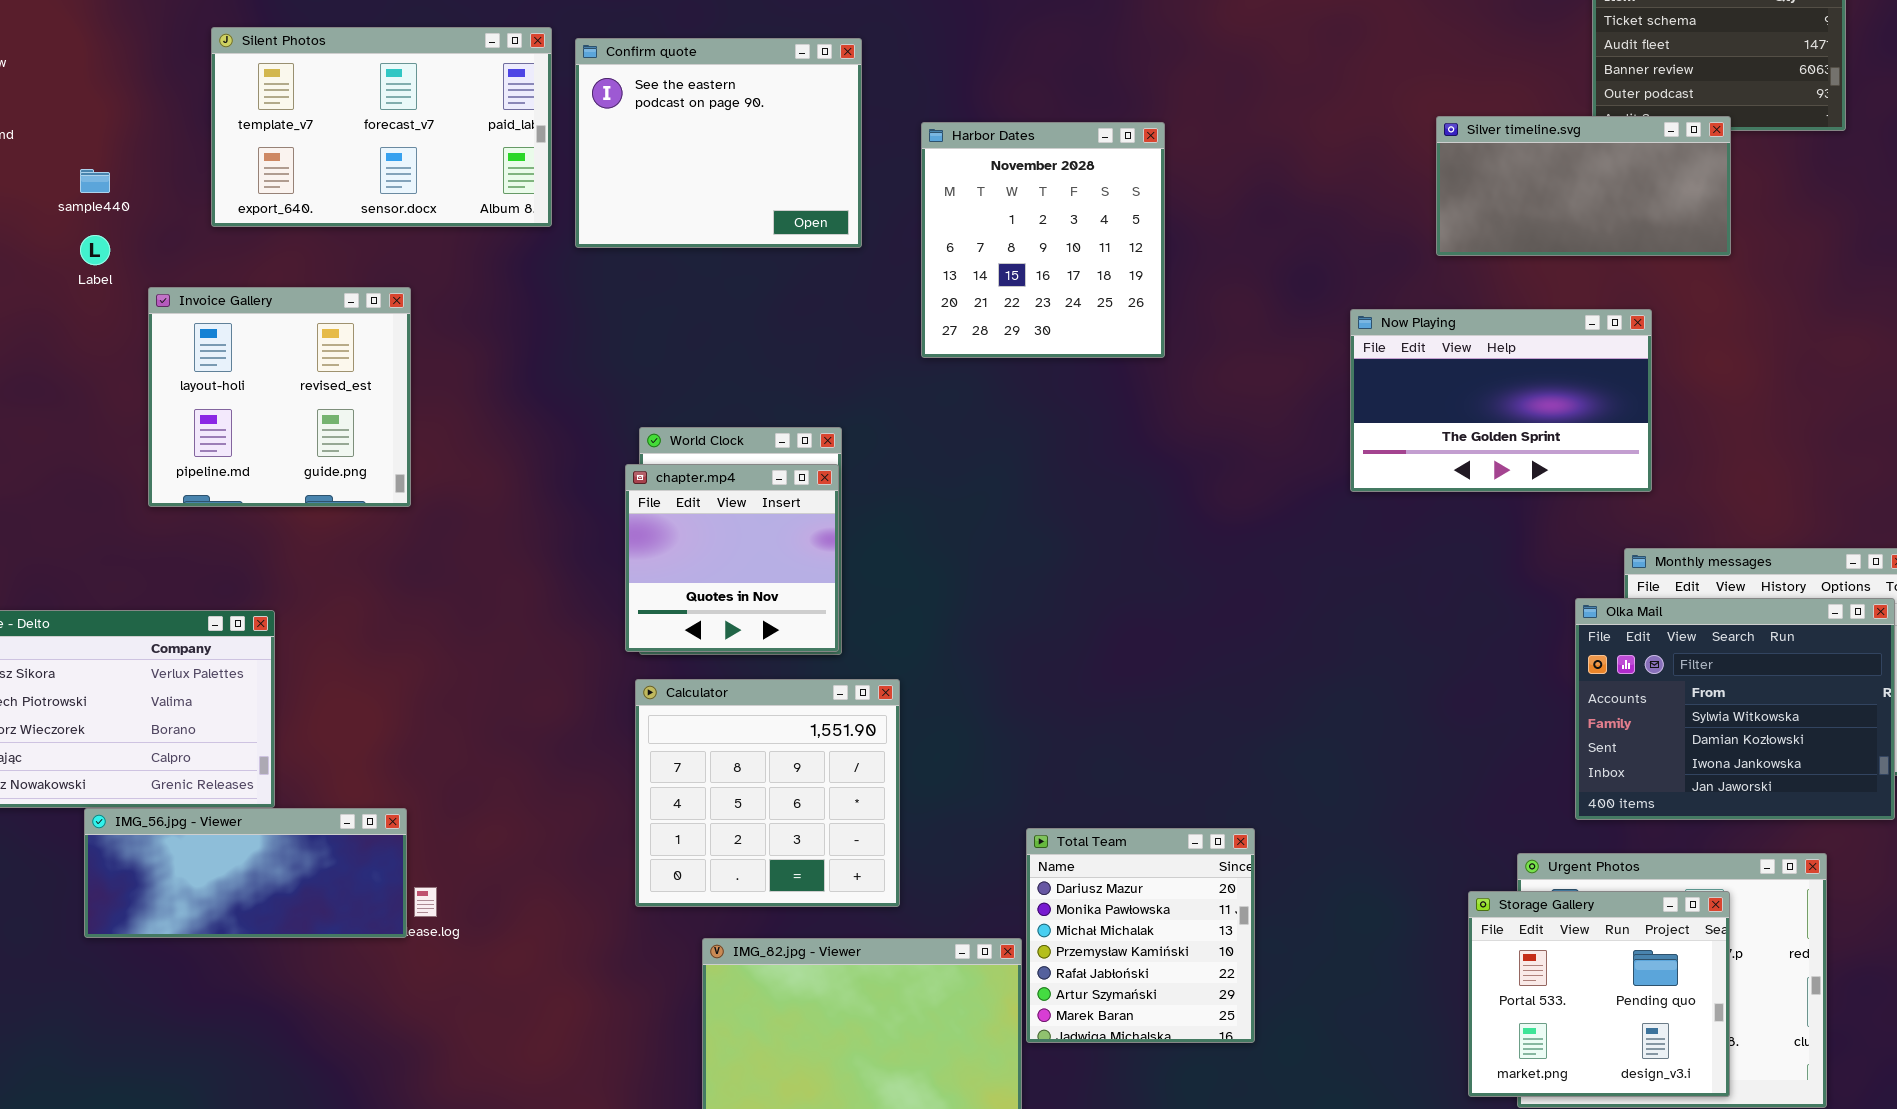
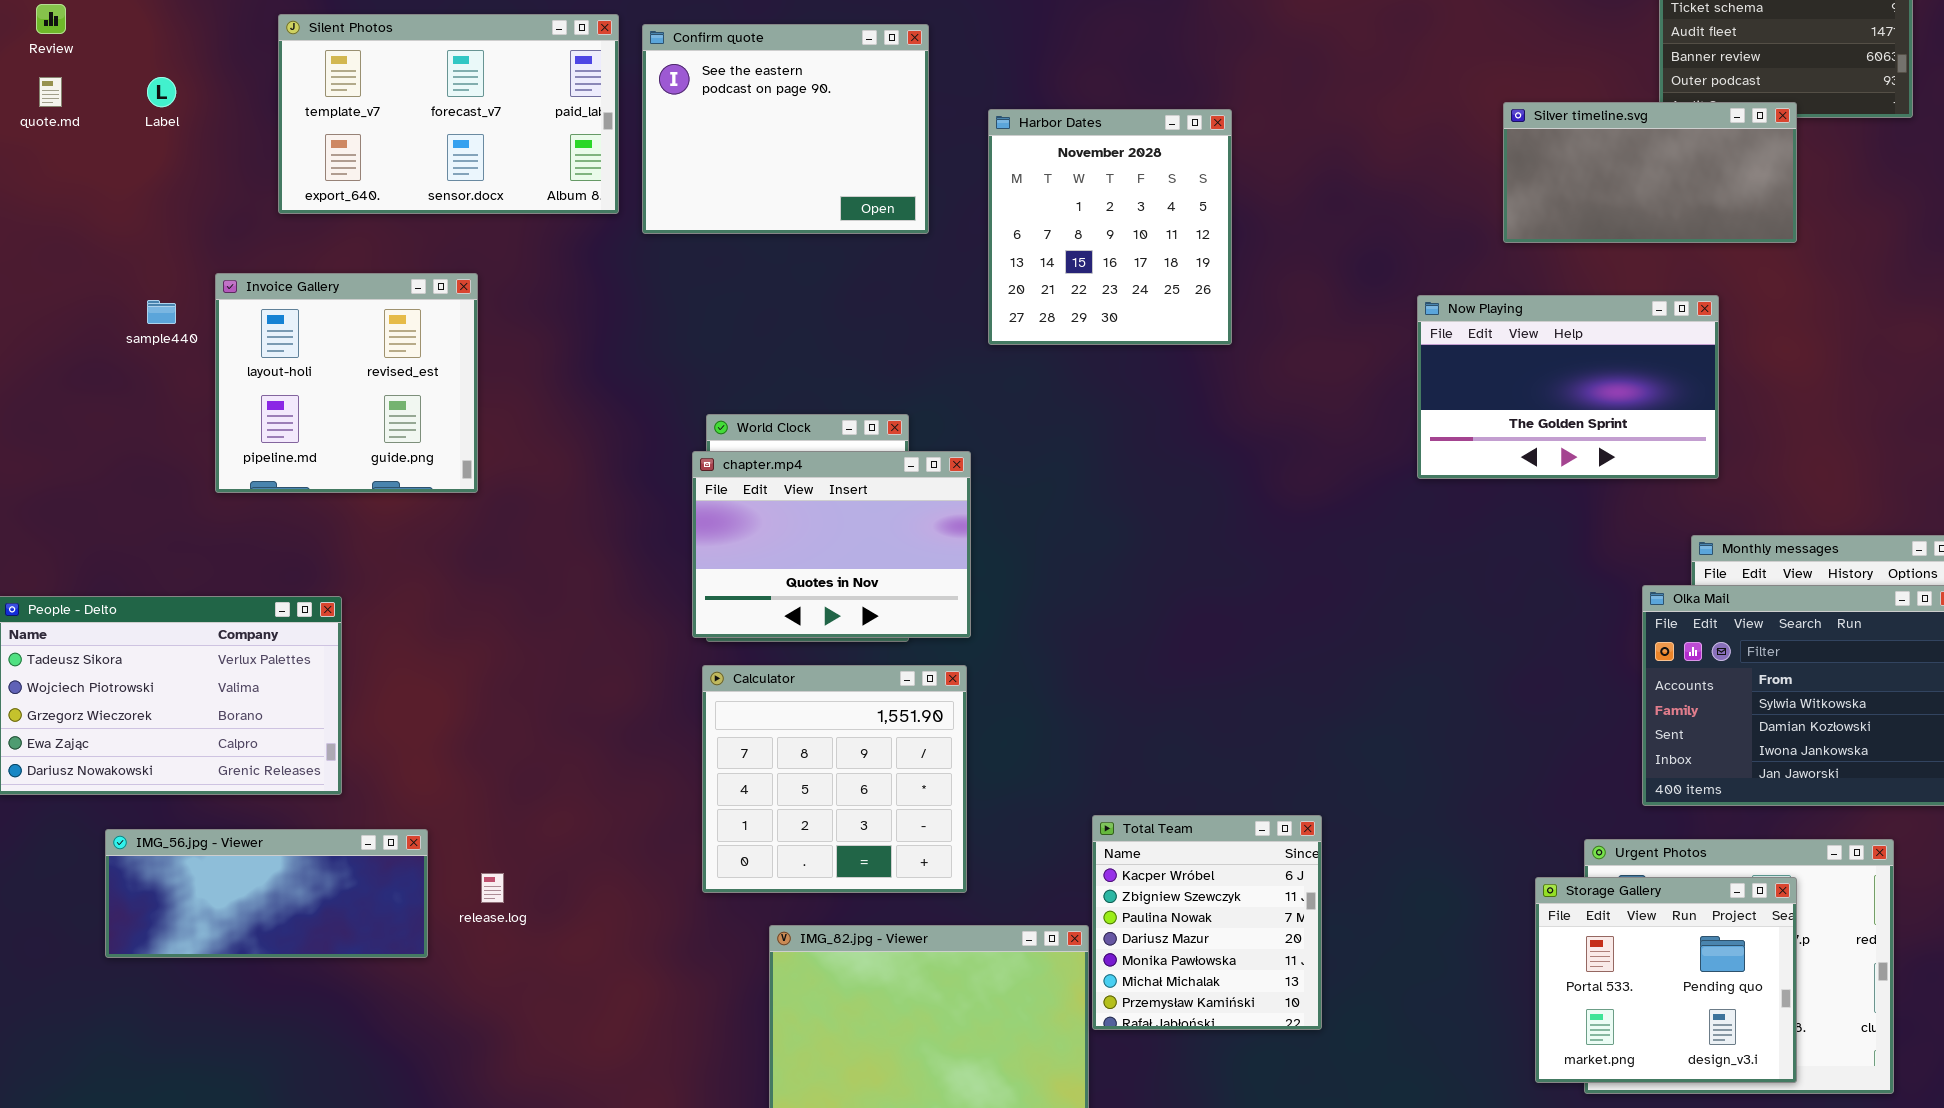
sample440: [80,169,110,193] -> [147,300,176,324], moved
Label: [80,235,110,265] -> [147,77,176,107], moved
chapter.mp4: [625,464,839,652] -> [692,451,971,638], resized
IMG_56.jpg - Viewer: [84,808,407,938] -> [105,829,428,958], moved
Total Team: [1026,828,1255,1043] -> [1092,815,1322,1030], scrolled up 3 rows

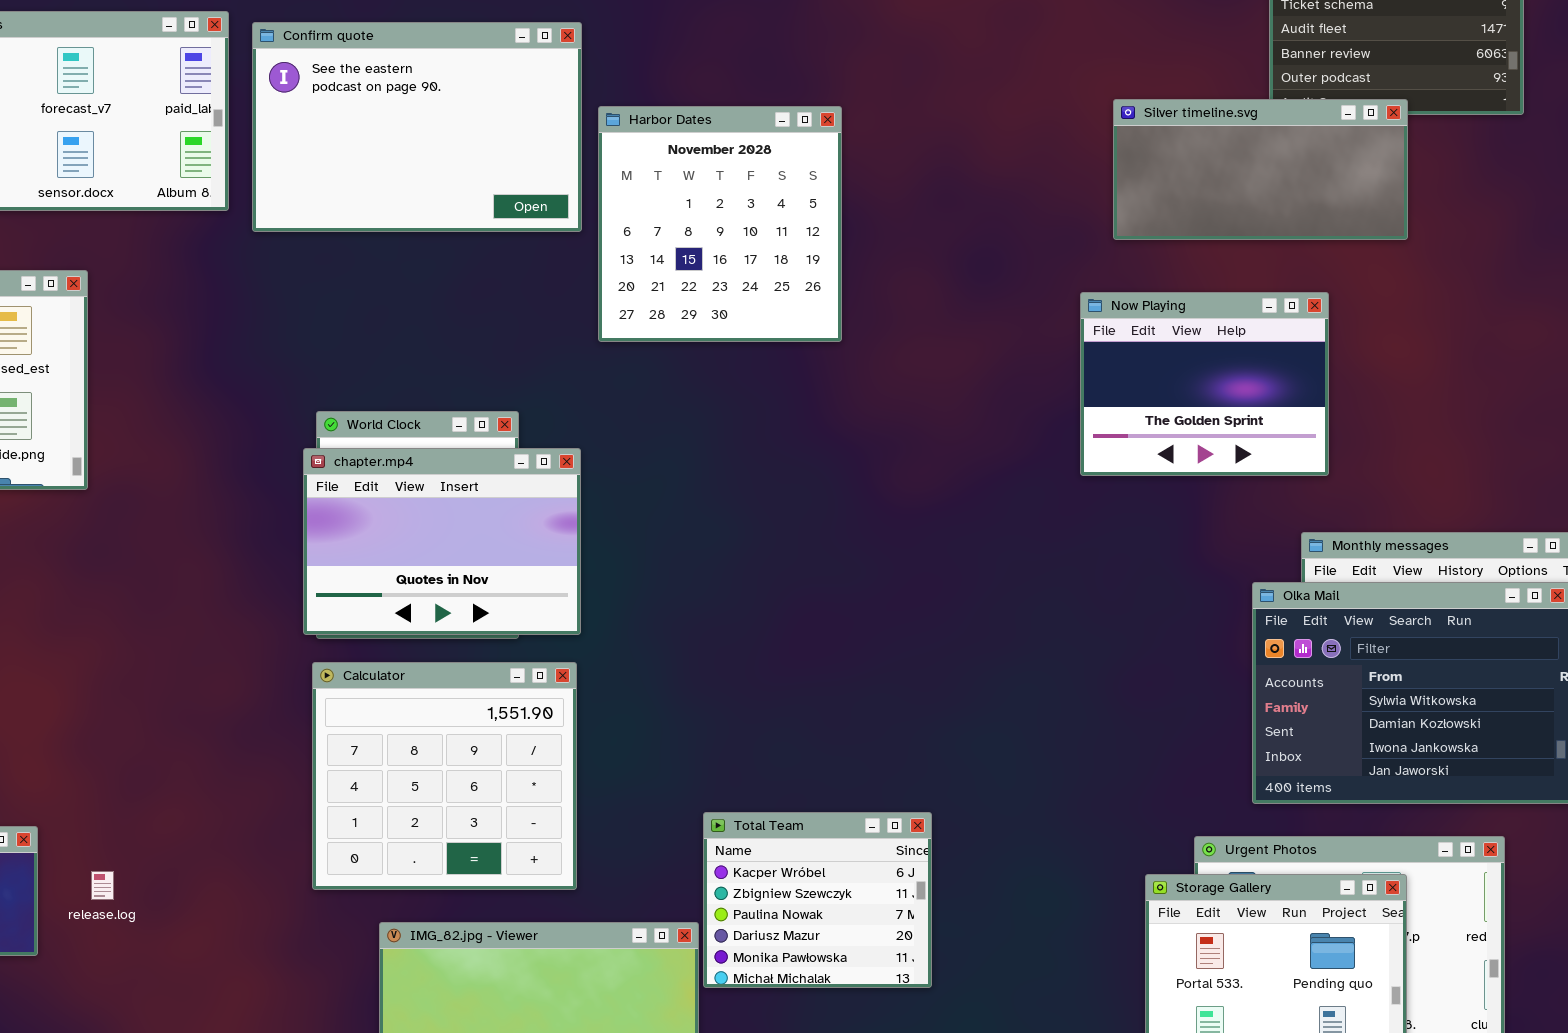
Confirm quote: [642,24,929,234] -> [252,22,582,232], resized
Now Playing: [1417,295,1719,479] -> [1080,292,1329,476], resized
Total Team: [1092,815,1322,1030] -> [703,812,932,988], resized

